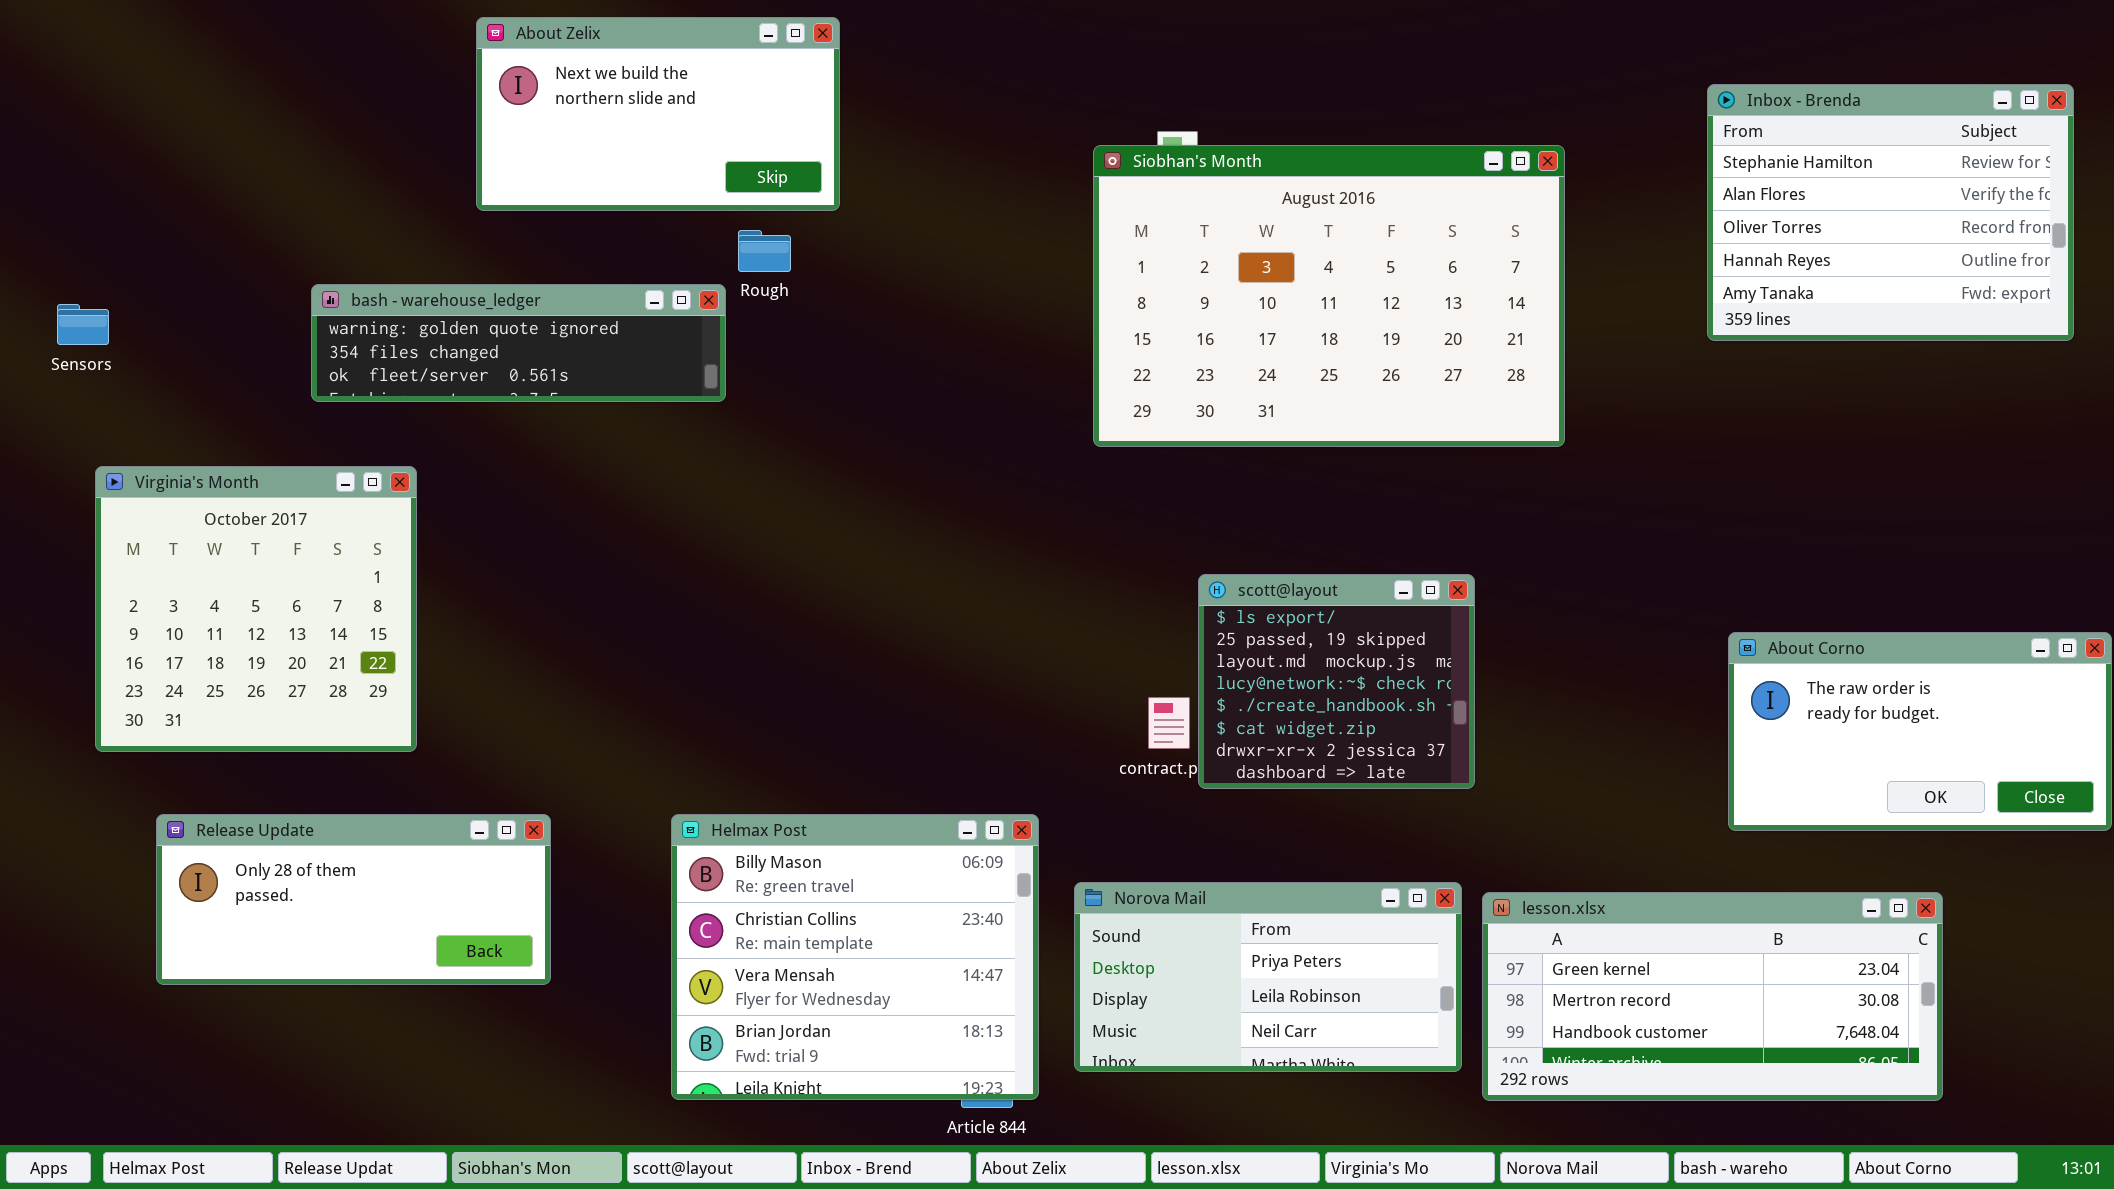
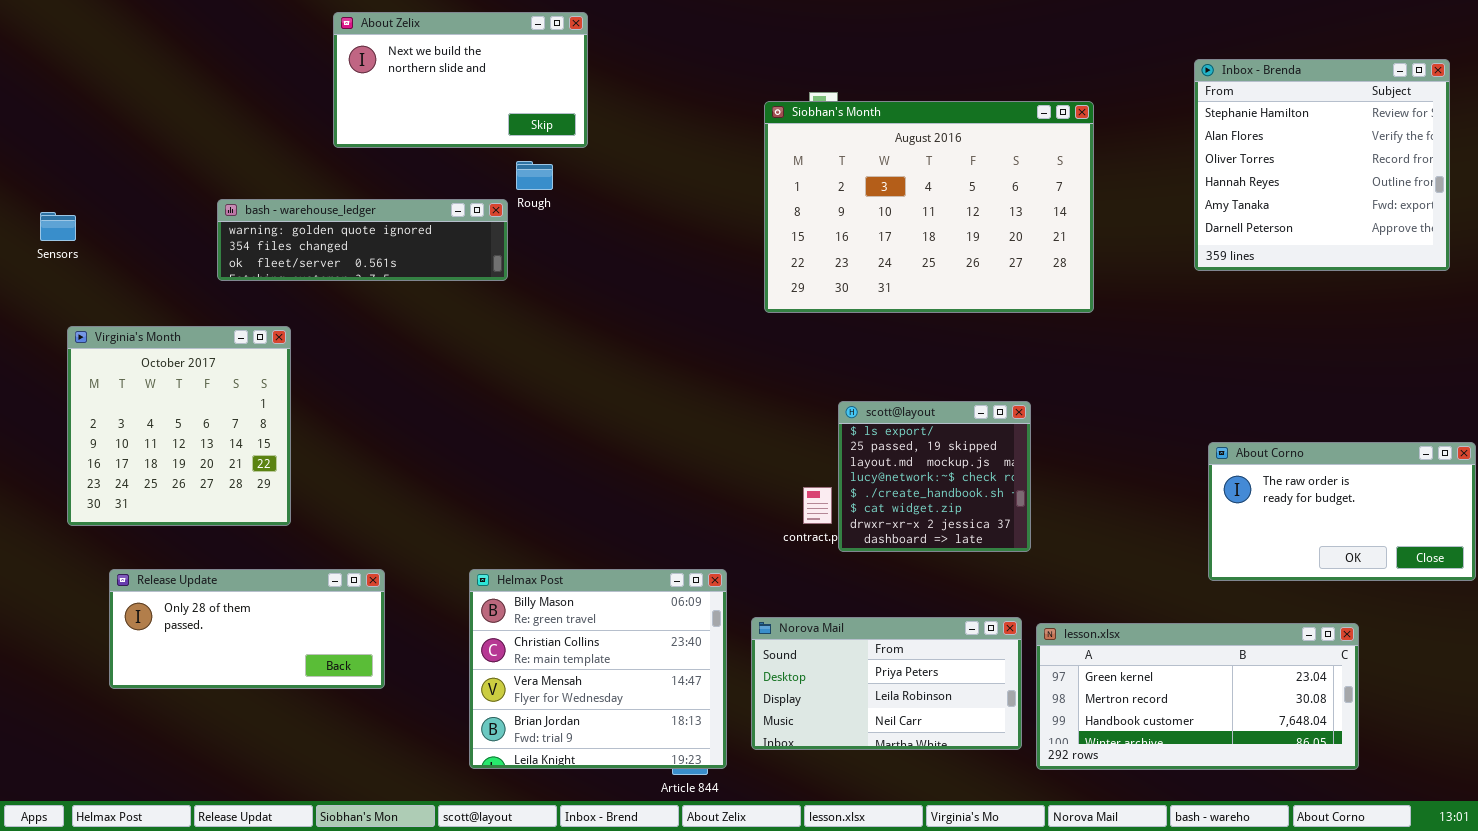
Inbox - Brenda: [1707,84,2074,341] -> [1194,59,1450,271], resized

